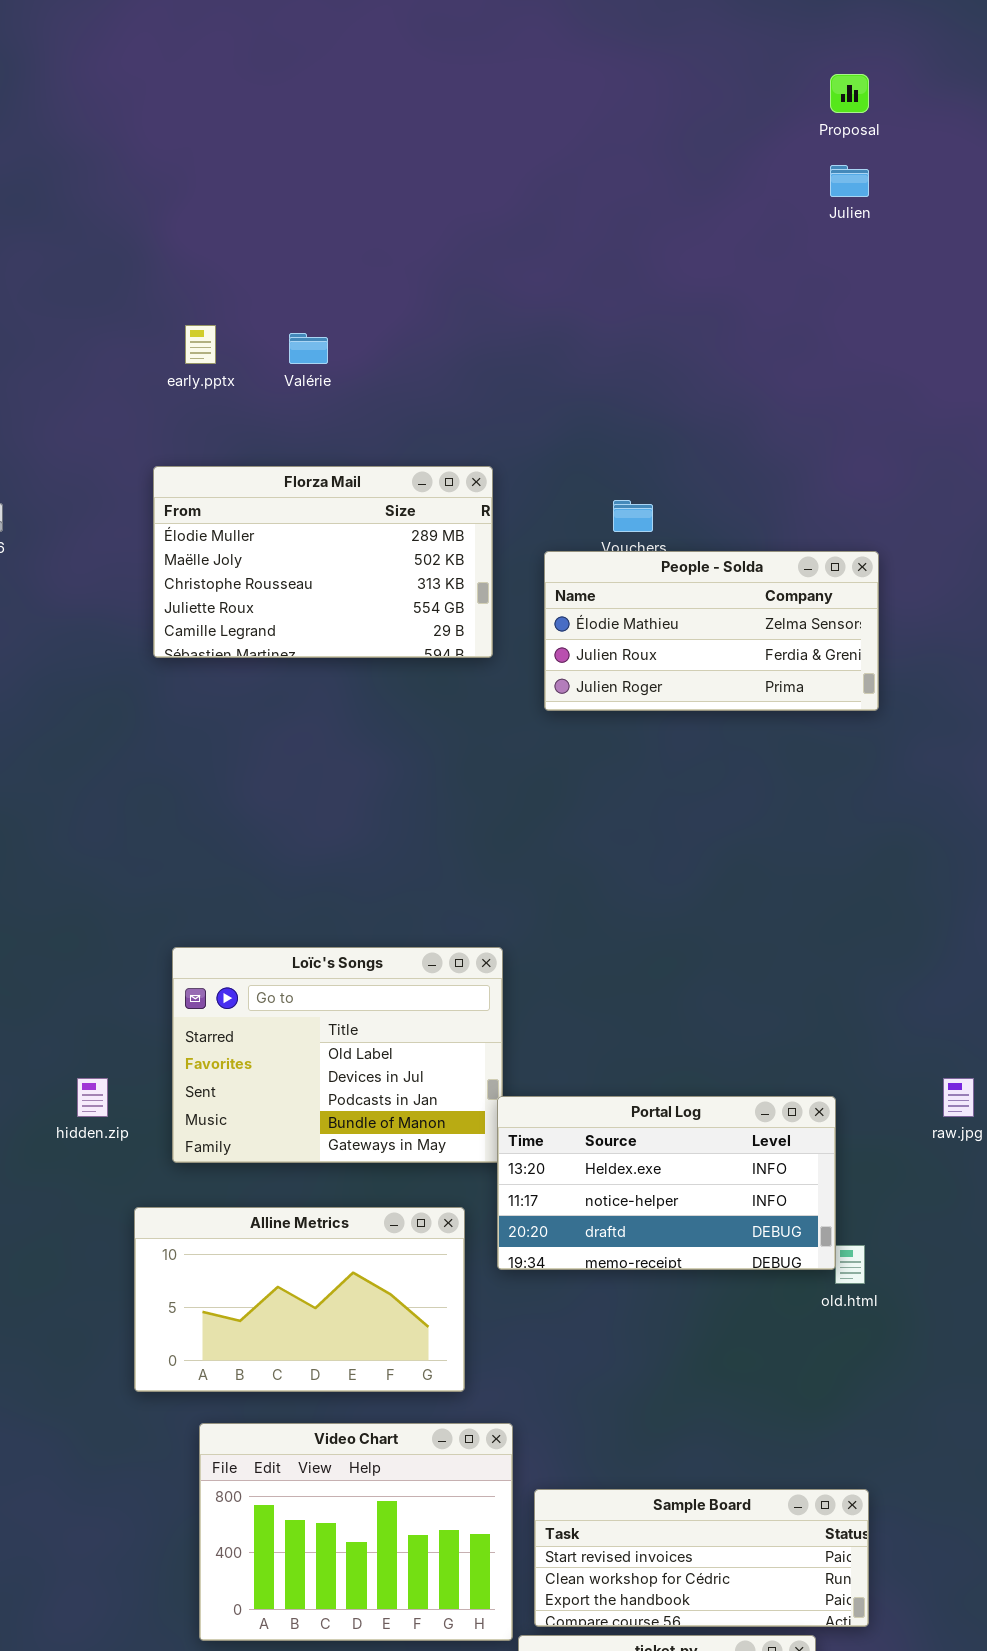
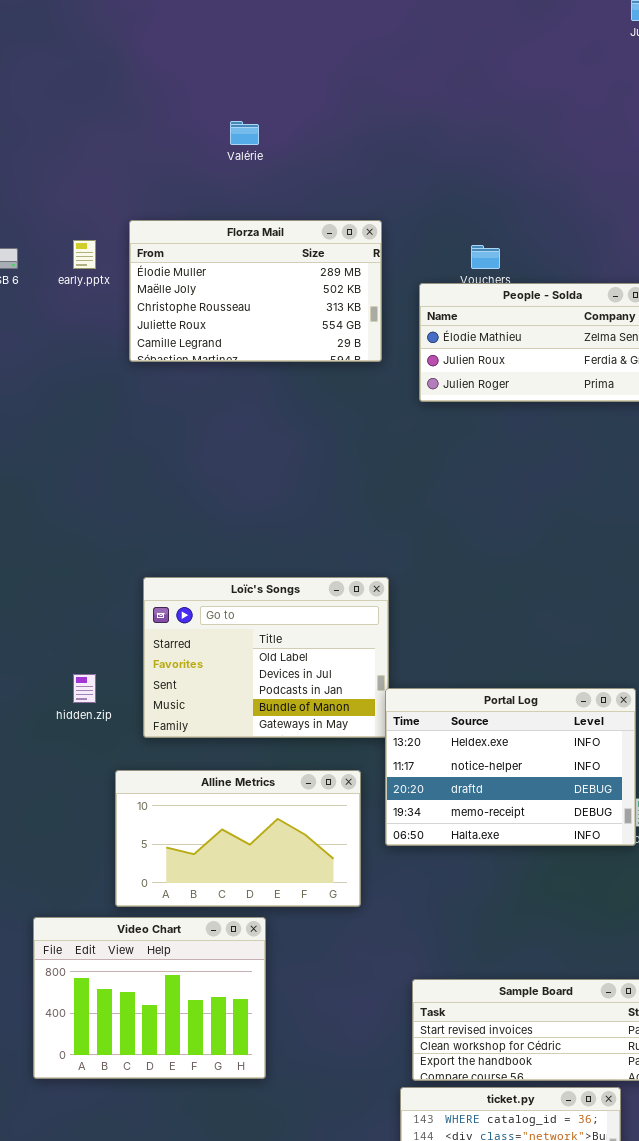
early.pptx: [185,325,216,364] -> [73,240,96,269], moved
Portal Log: [497,1096,836,1270] -> [385,688,636,846], resized
Video Chart: [199,1423,513,1641] -> [33,917,266,1079], moved

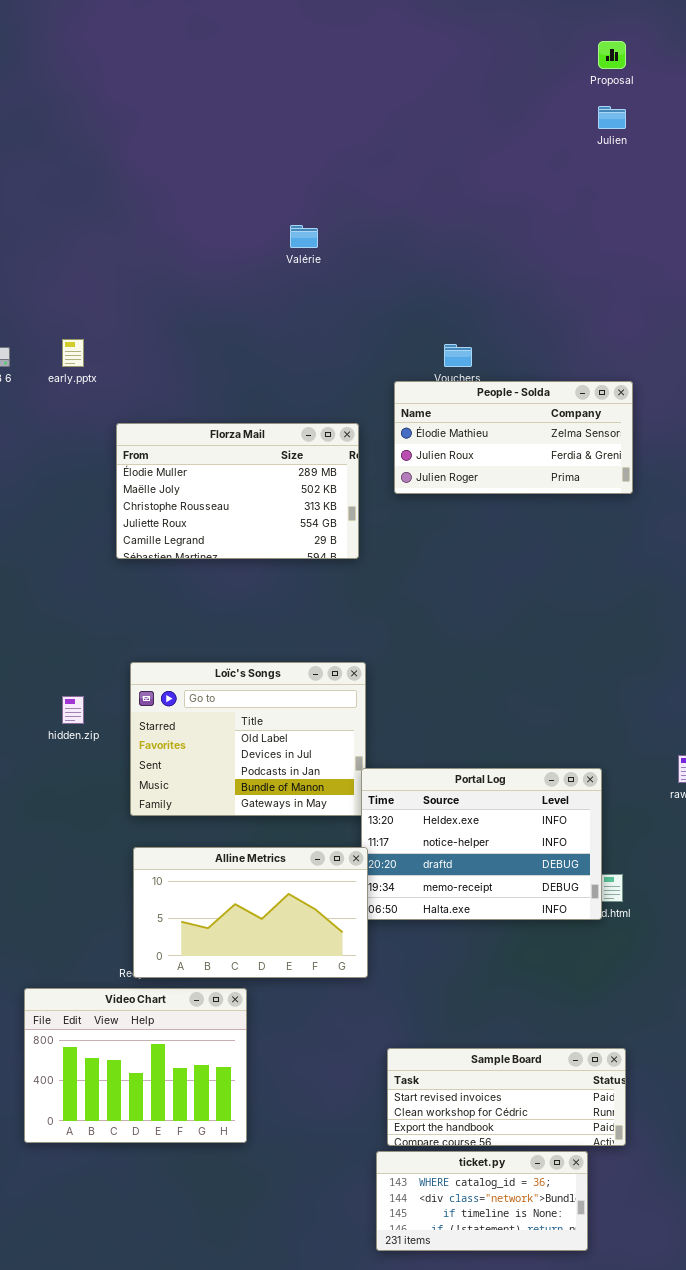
Valérie: [230,121,259,145] -> [290,225,318,248], moved
Florza Mail: [129,220,382,362] -> [116,423,359,559], moved
hidden.zip: [73,674,96,703] -> [62,696,84,724], moved
Alline Metrics: [115,770,361,907] -> [133,847,368,978], moved

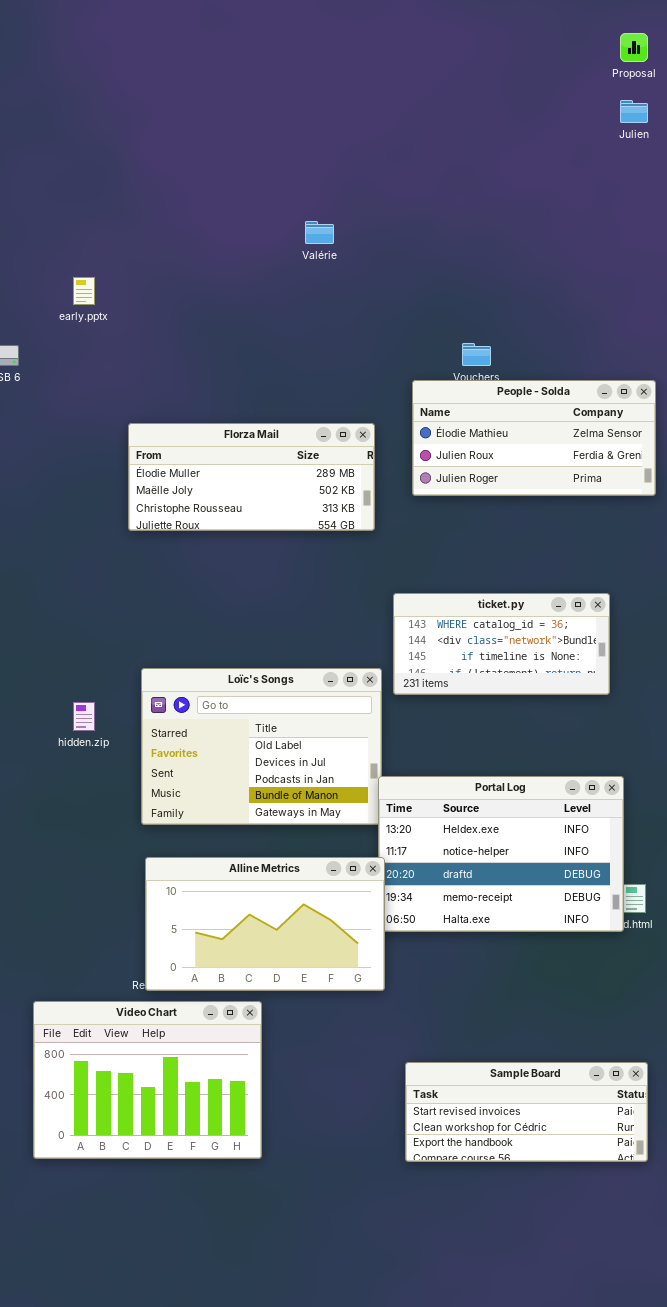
early.pptx: [62,339,84,367] -> [73,277,95,305], moved
Florza Mail: [116,423,359,559] -> [128,423,375,531], resized
ticket.py: [376,1151,588,1251] -> [393,593,610,695], moved

